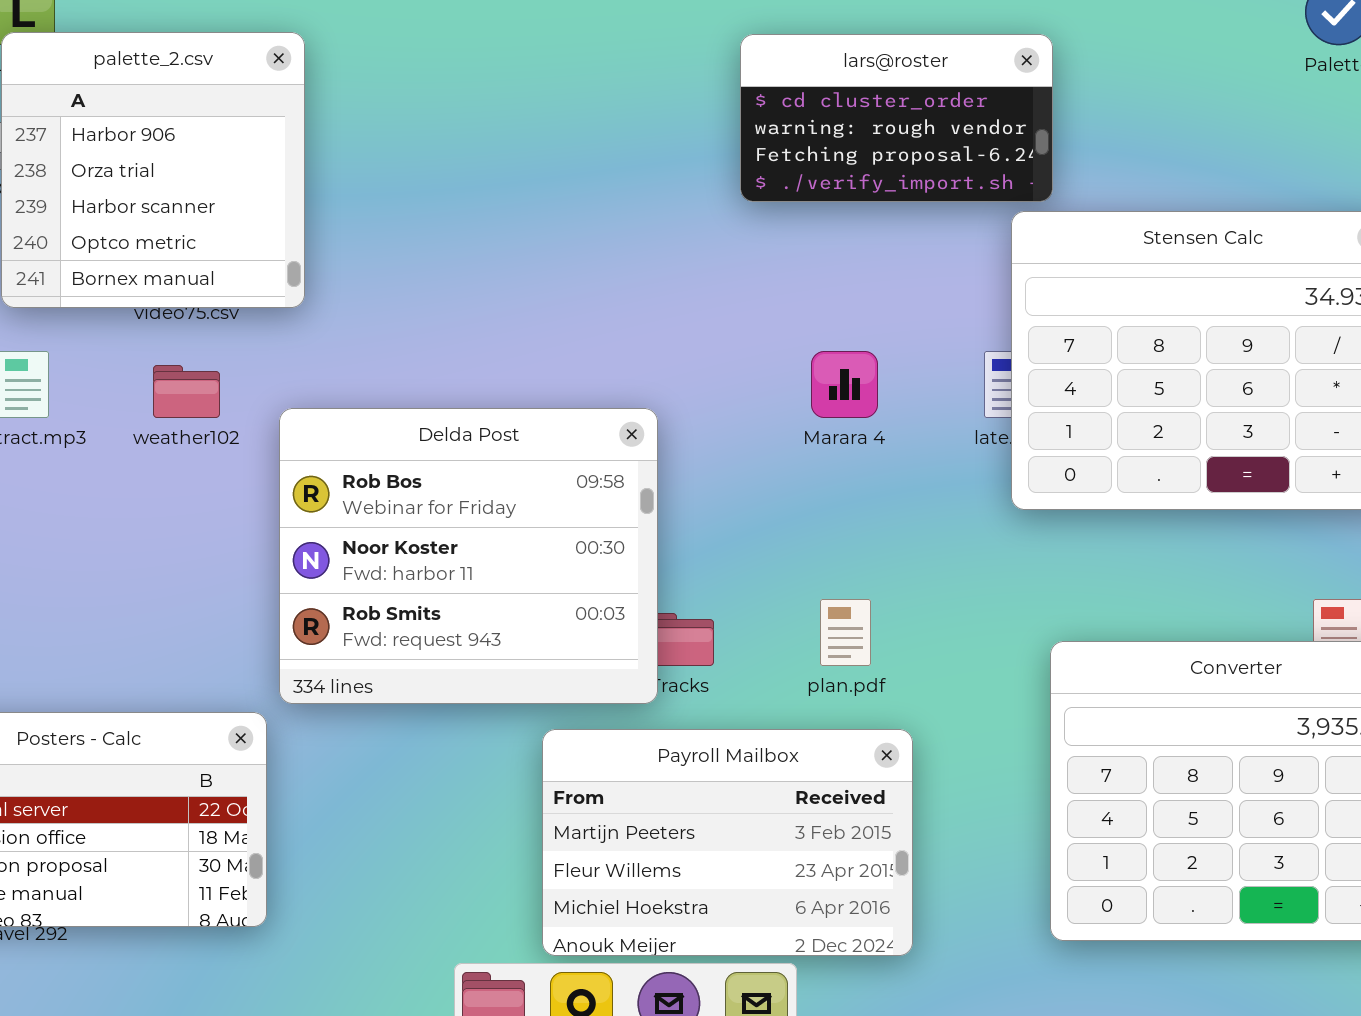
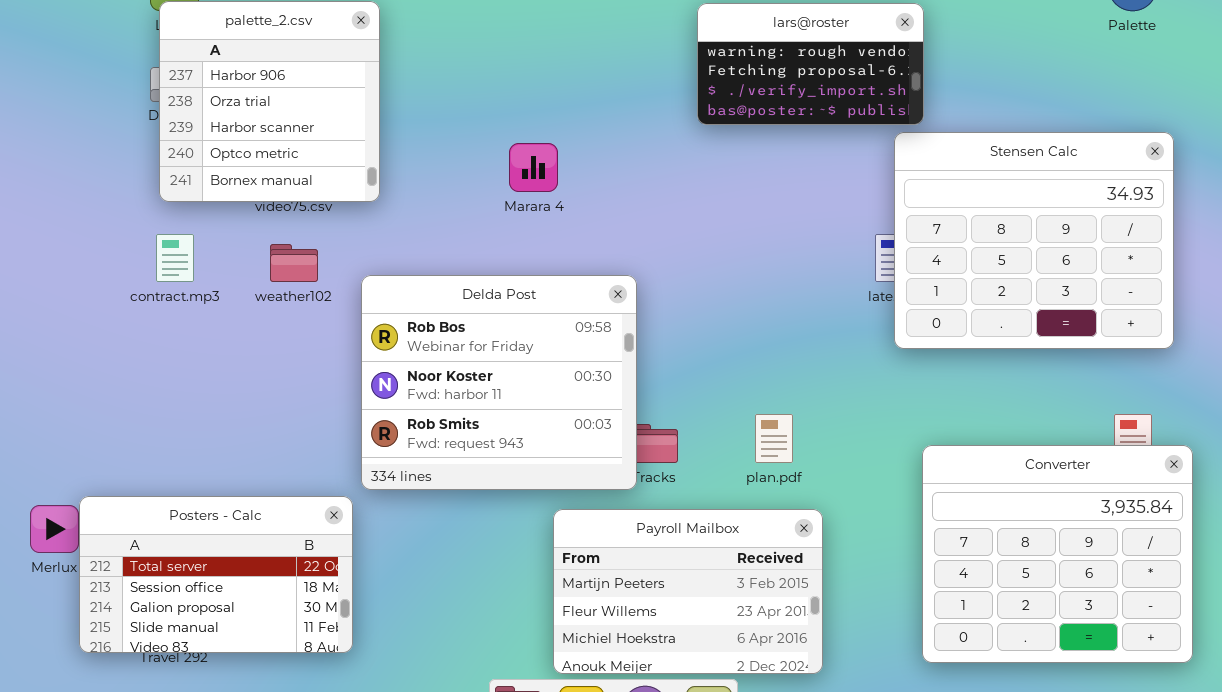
lars@roster: [740,34,1053,202] -> [697,3,924,125], scrolled down 1 row
Marara 4: [811,351,878,418] -> [509,143,558,192], moved

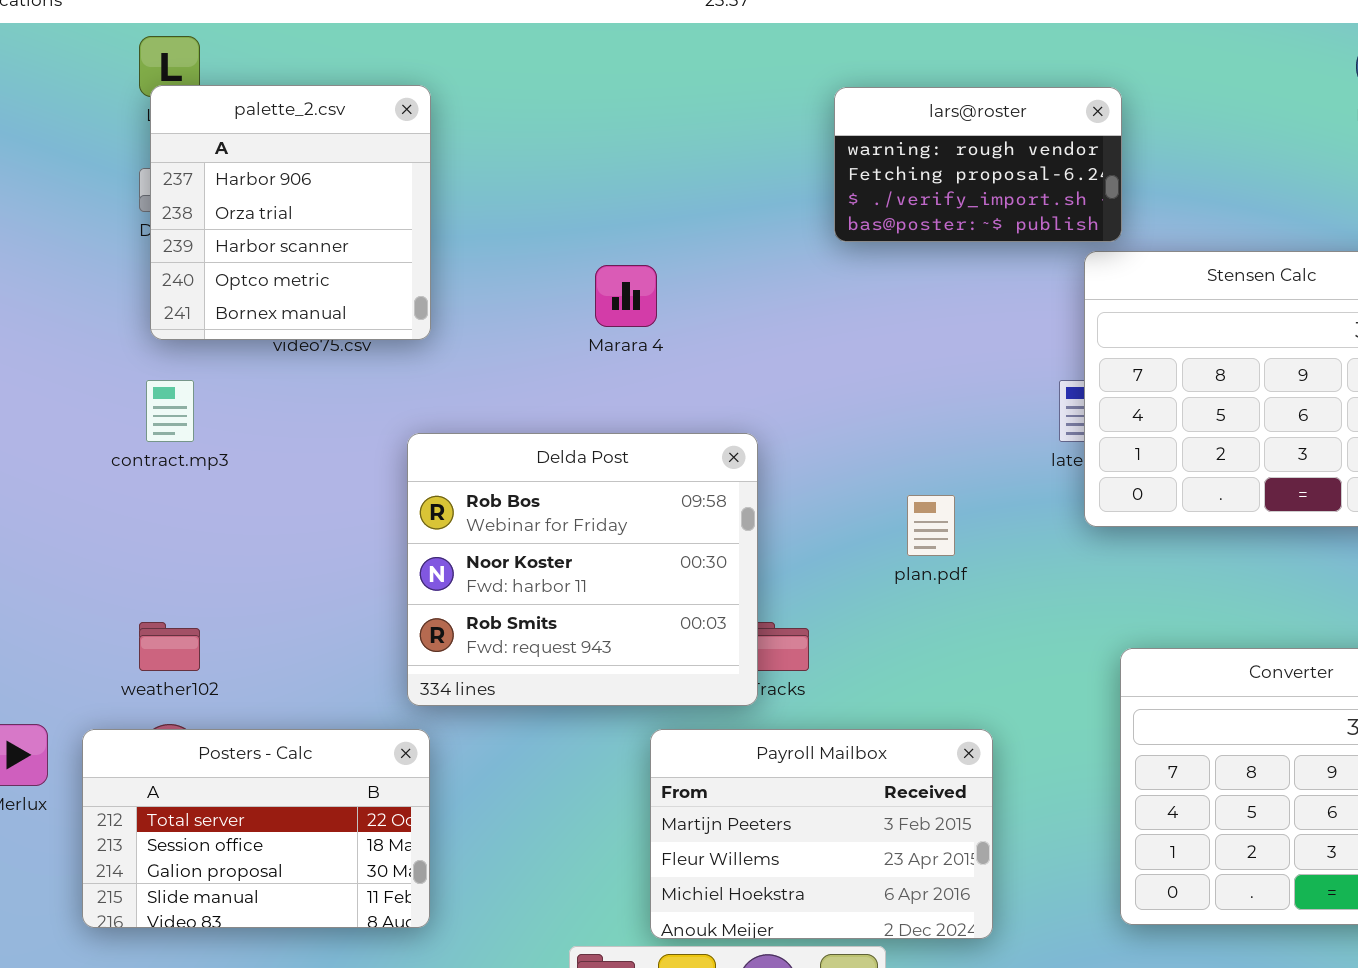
weather102: [270,244,318,282] -> [139,622,200,671], moved
plan.pdf: [755,414,793,463] -> [907,495,955,556], moved
Posters - Calc: [79,496,353,653] -> [82,729,430,928], moved

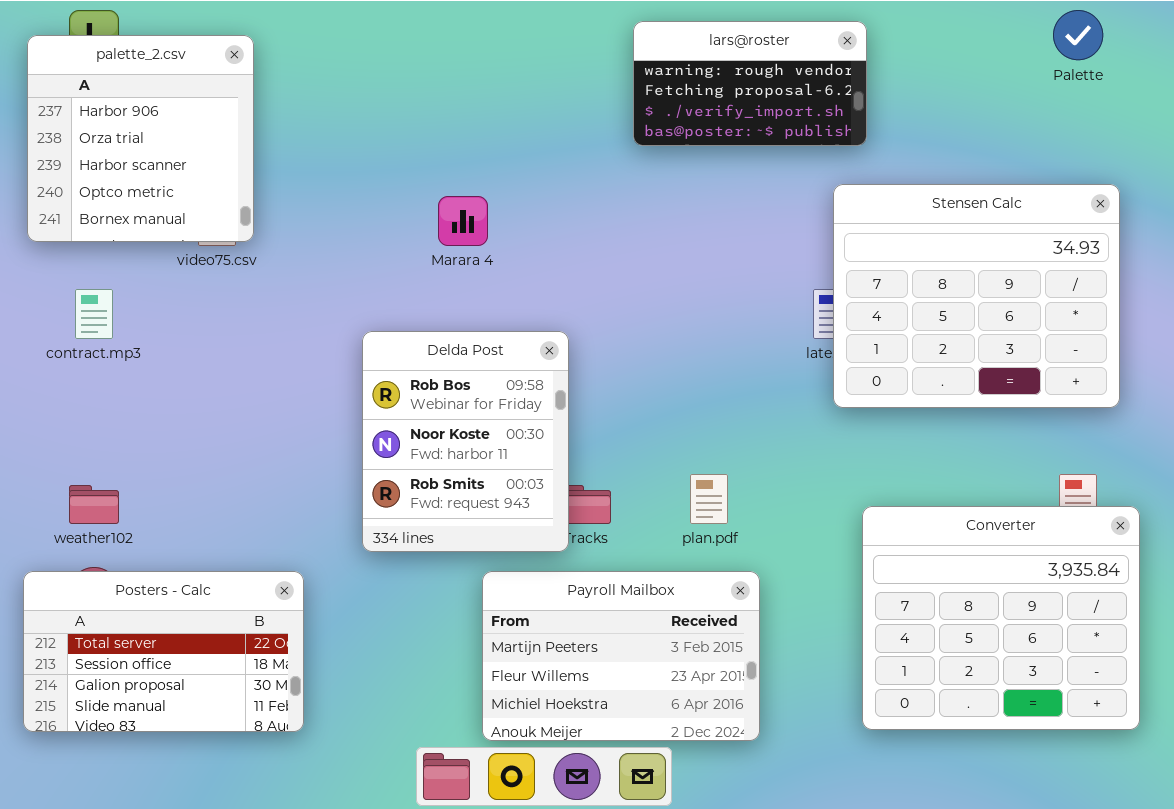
palette_2.csv: [150,85,431,340] -> [27,35,254,242], moved
lars@roster: [834,87,1122,242] -> [633,21,867,146], moved
Delda Post: [407,433,758,706] -> [362,331,569,552], resized
plan.pdf: [907,495,955,556] -> [690,474,728,524], moved

